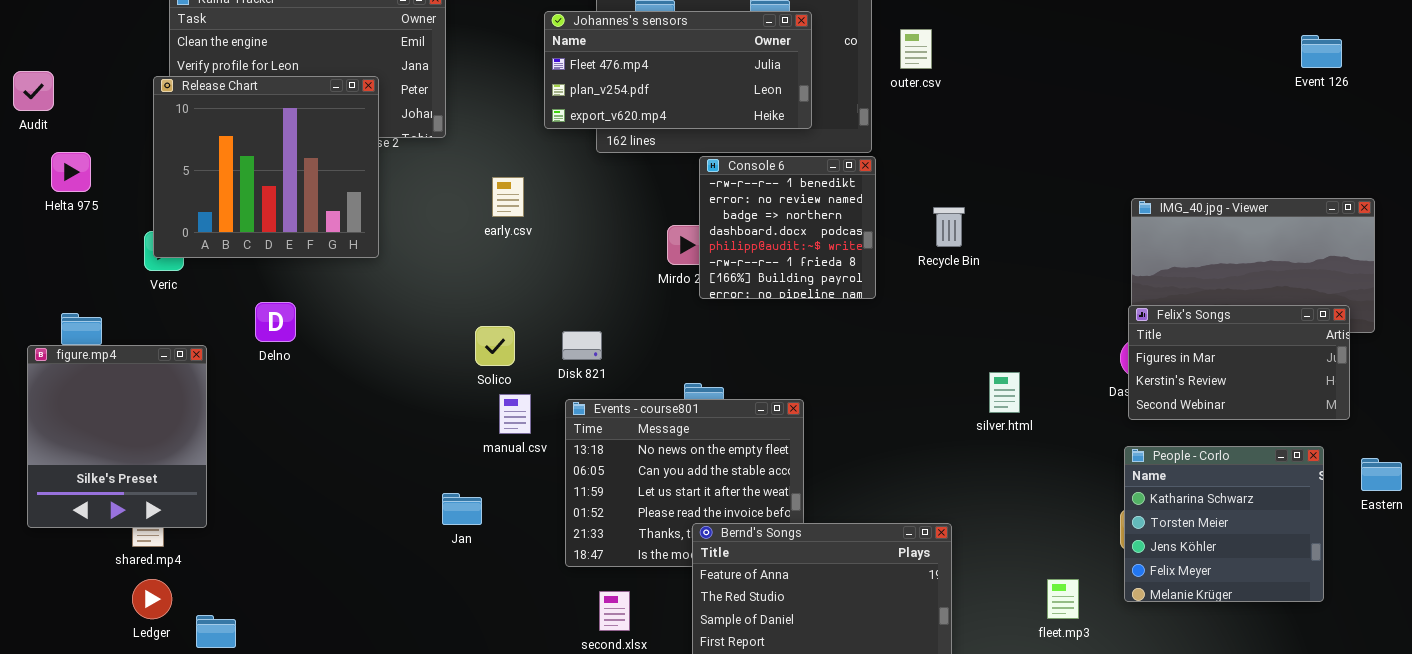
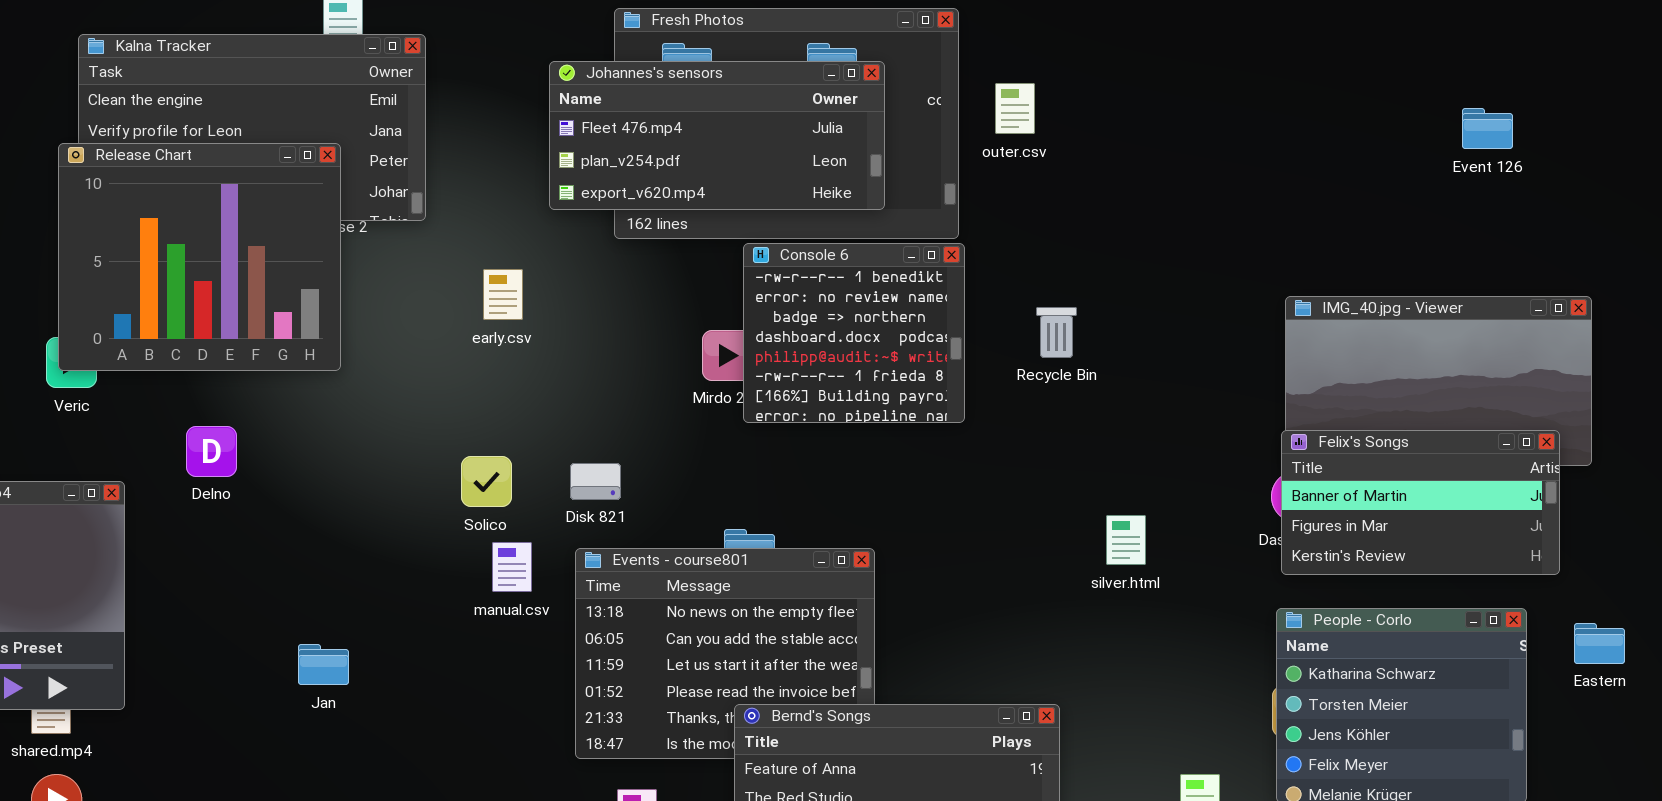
Event 126: [1301,35,1342,68] -> [1462,108,1513,149], moved
Felix's Songs: [1128,305,1350,420] -> [1281,430,1560,575], scrolled up 1 row
Jan: [442,493,482,525] -> [298,644,349,685], moved

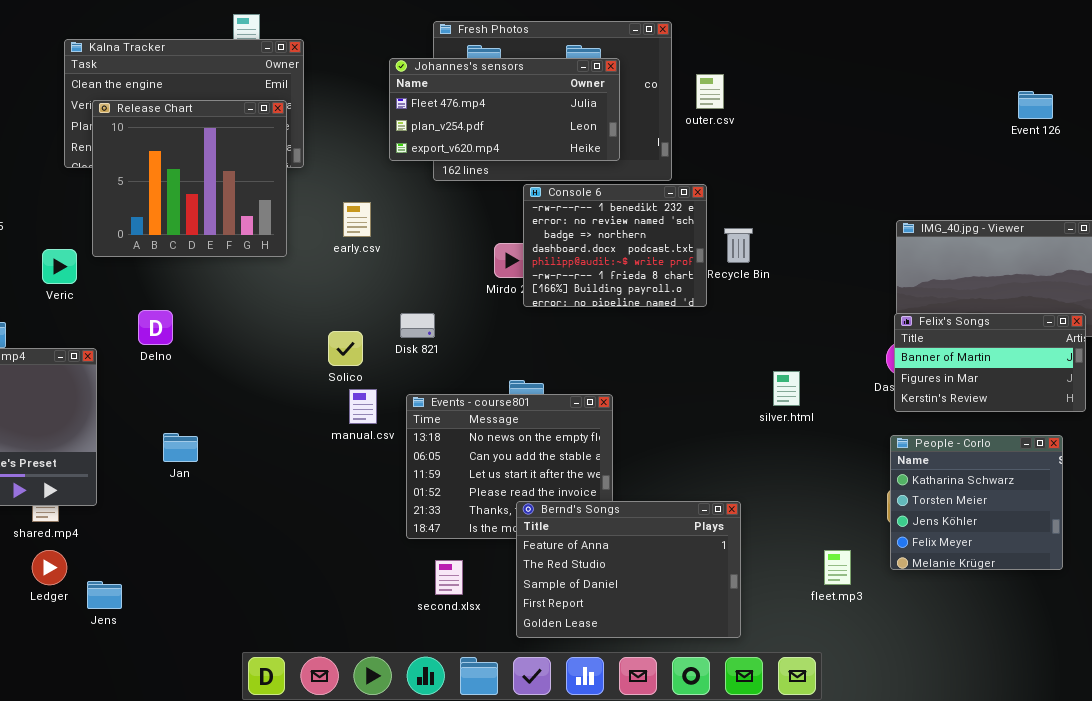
Release Chart: [58,143,341,371] -> [92,100,287,257], moved
Console 6: [743,243,965,423] -> [523,184,707,307], resized
Disk 821: [570,463,621,500] -> [400,313,435,338], moved
Jan: [298,644,349,685] -> [163,433,198,462], moved

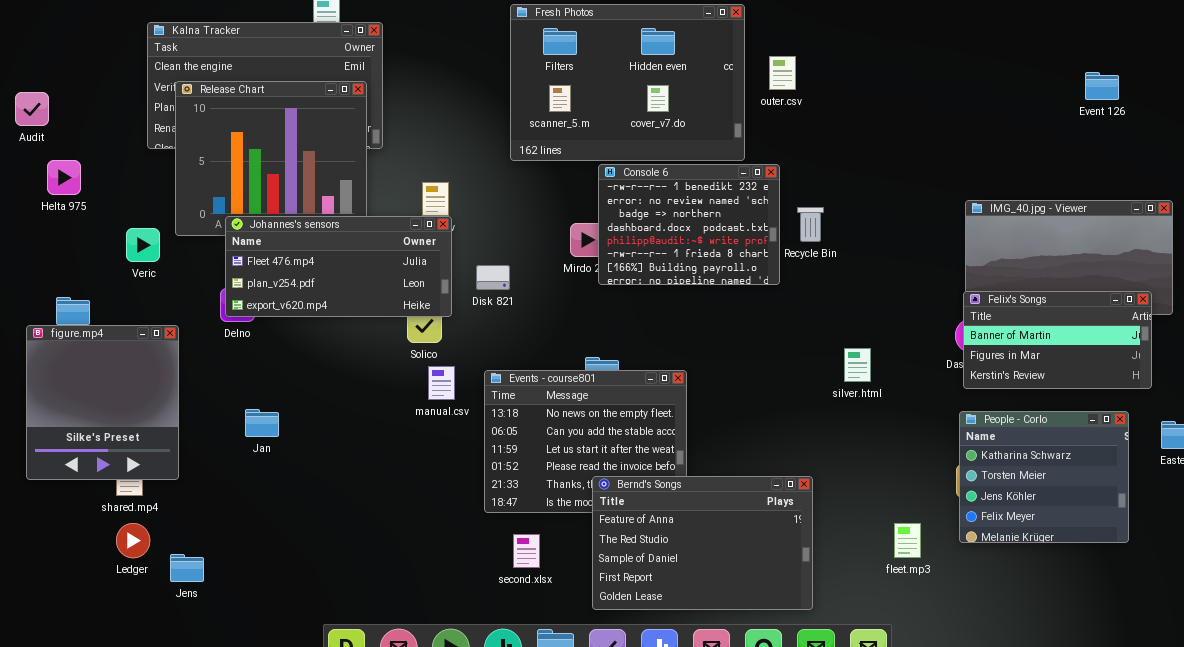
Johannes's sensors: [389,58,620,161] -> [225,216,452,317], moved
Disk 821: [400,313,435,338] -> [476,265,510,290], moved

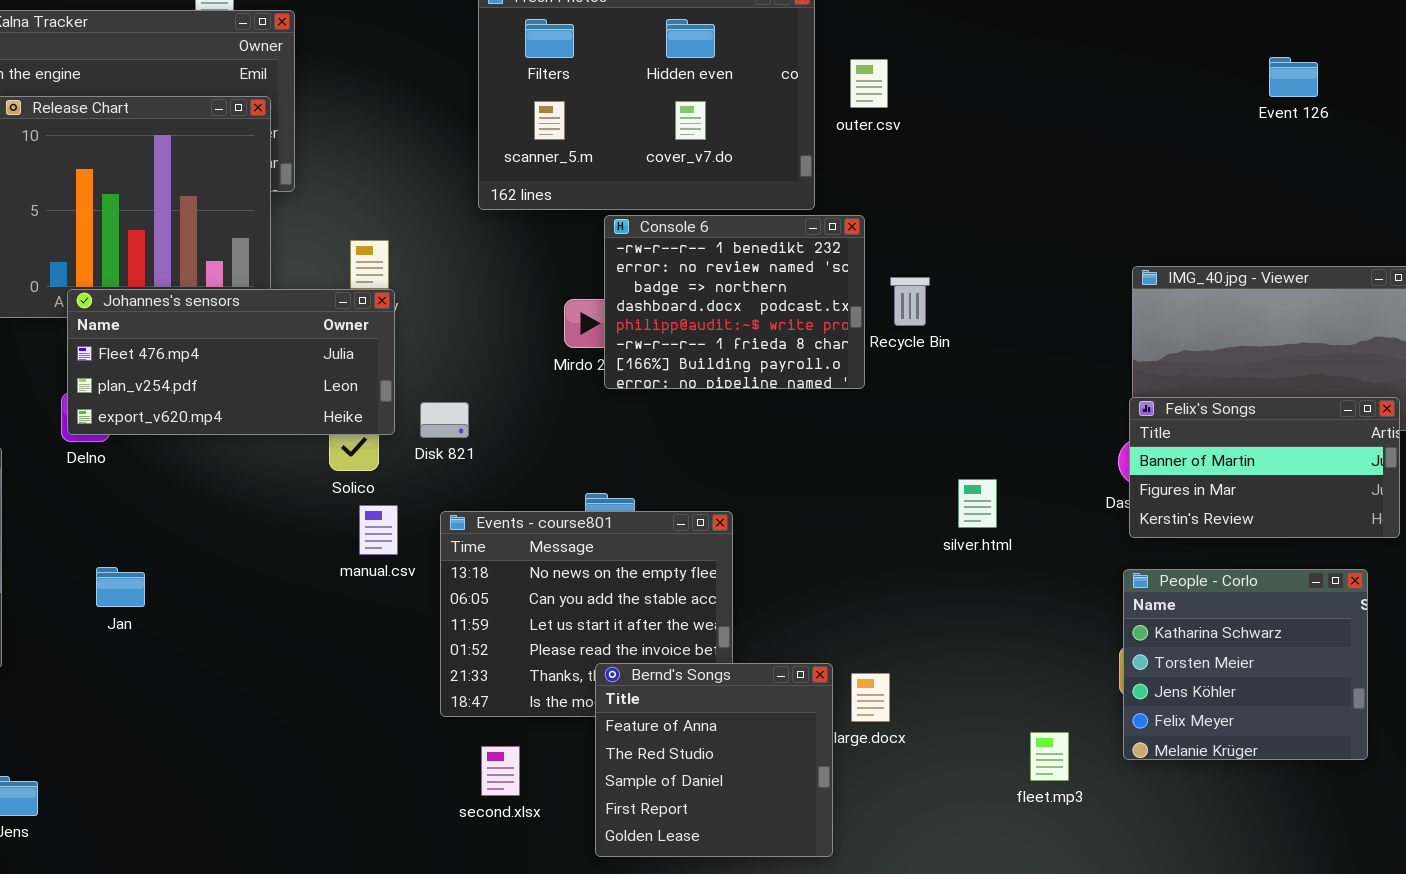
Event 126: [1085,72,1119,100] -> [1269,57,1318,97], moved
Disk 821: [476,265,510,290] -> [420,402,469,438], moved
Bernd's Songs: [592,476,813,610] -> [595,663,833,857], resized

